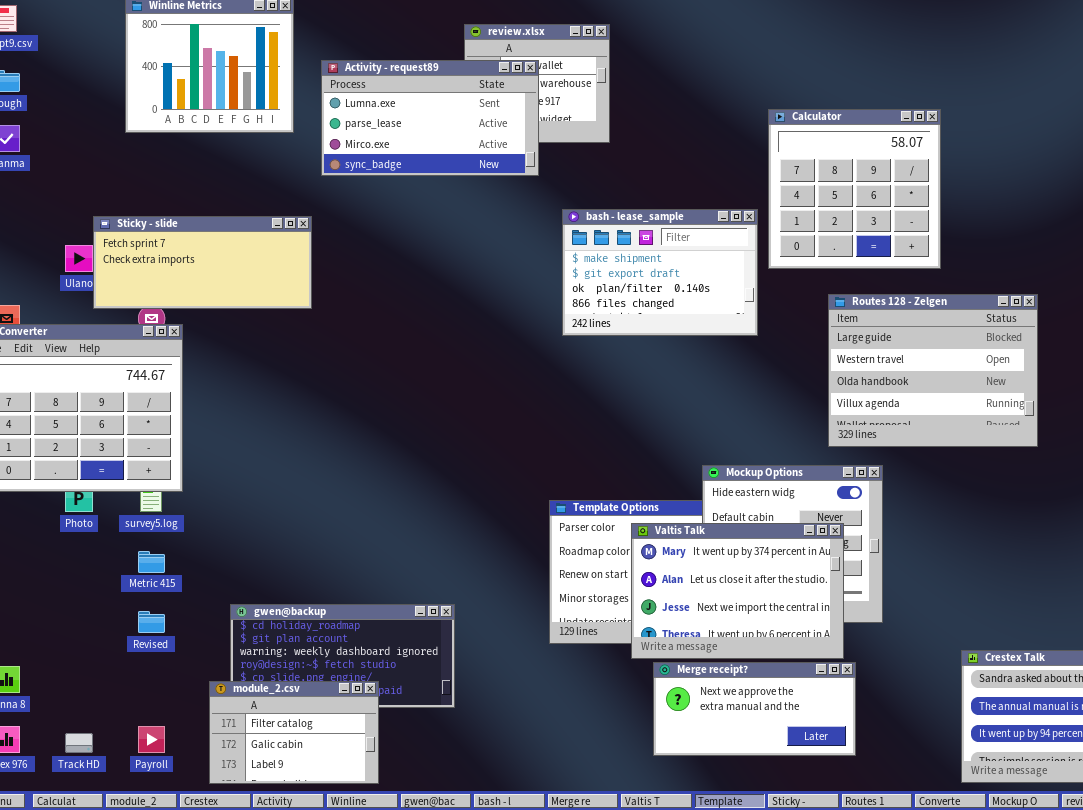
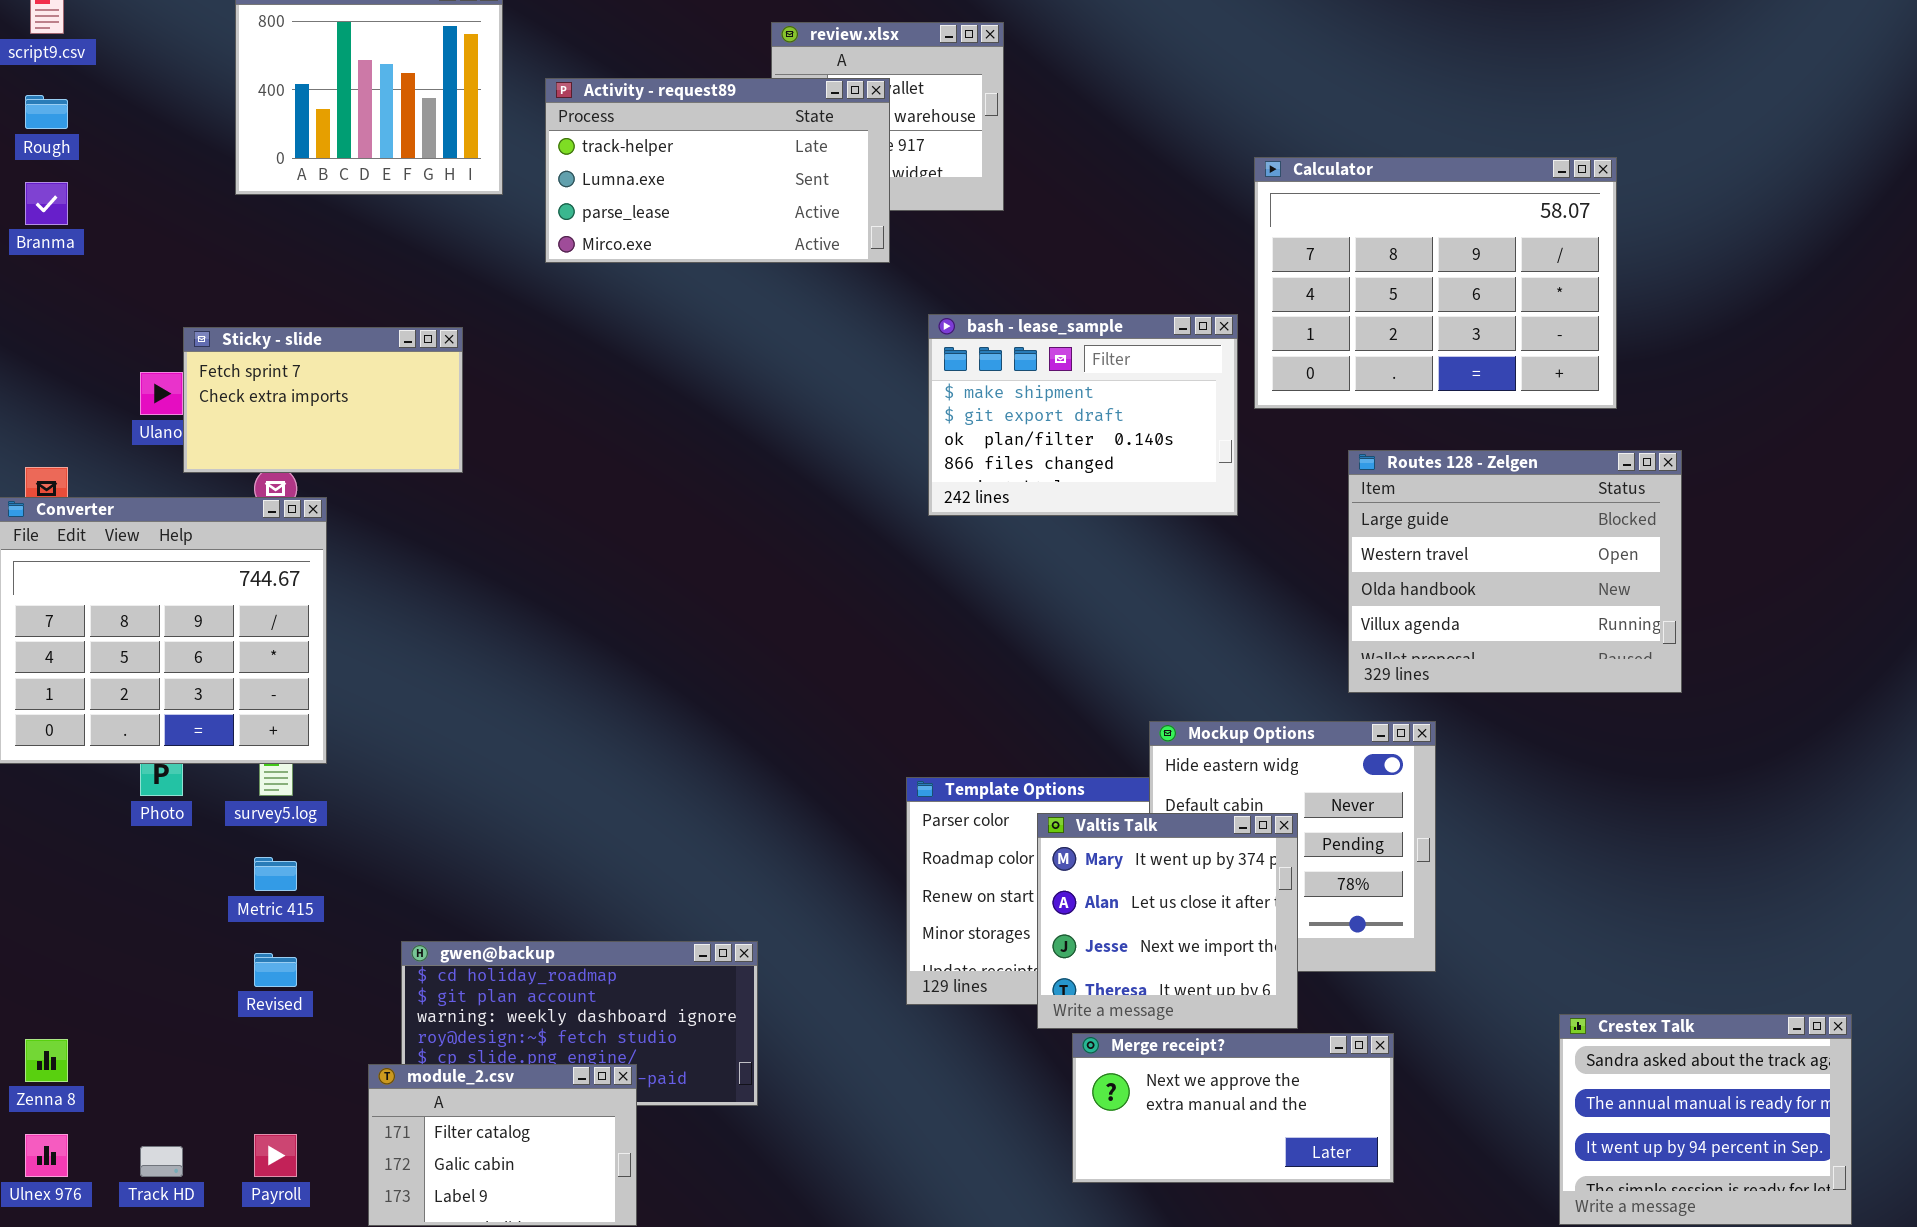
Activity - request89: [321,60,539,176] -> [545,78,890,263], scrolled up 1 row
Calculator: [768,109,941,269] -> [1254,157,1617,409], resized
Sticky - slide: [93,216,312,309] -> [183,327,463,473], resized
Valtis Talk: [631,523,844,659] -> [1037,813,1298,1029], resized

